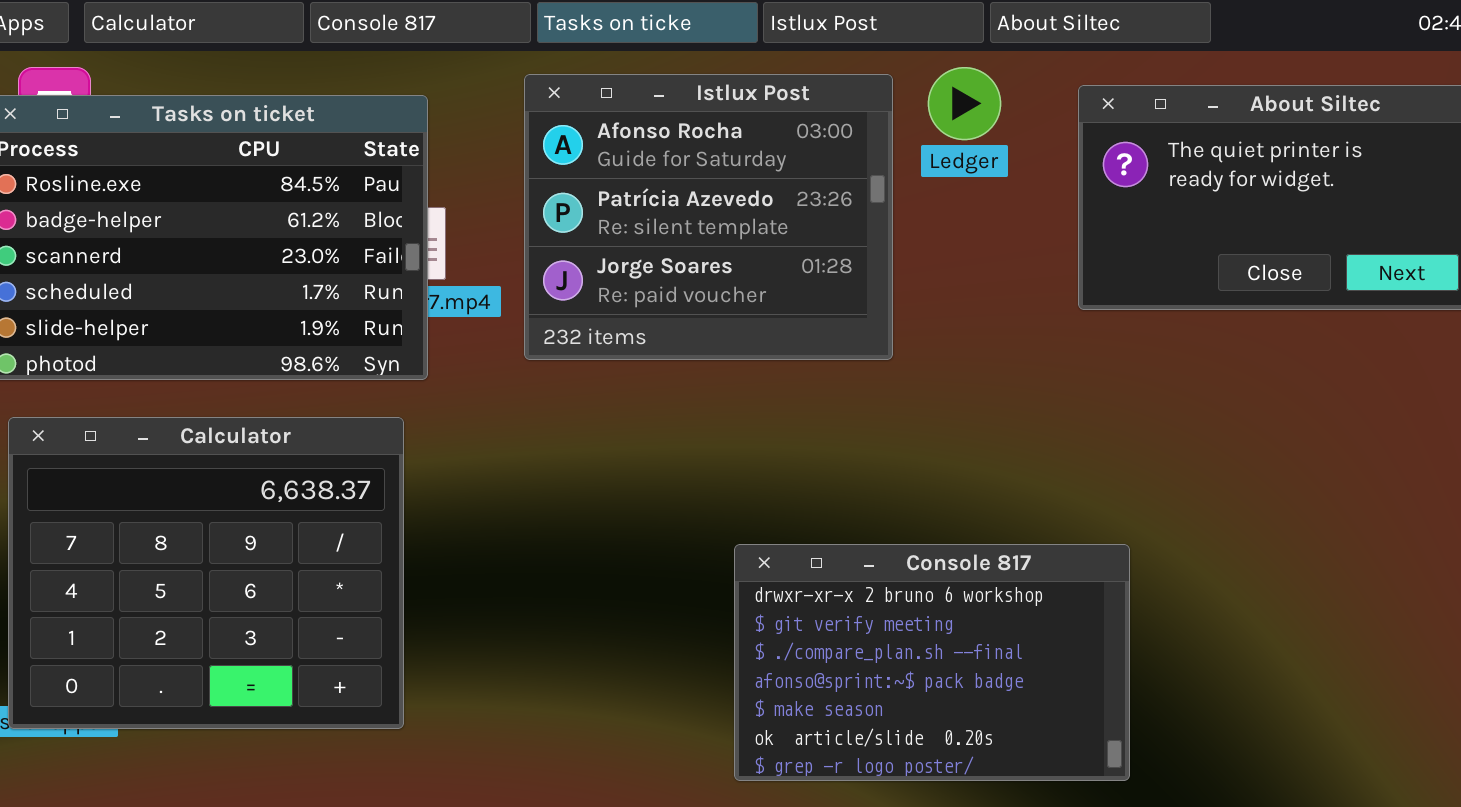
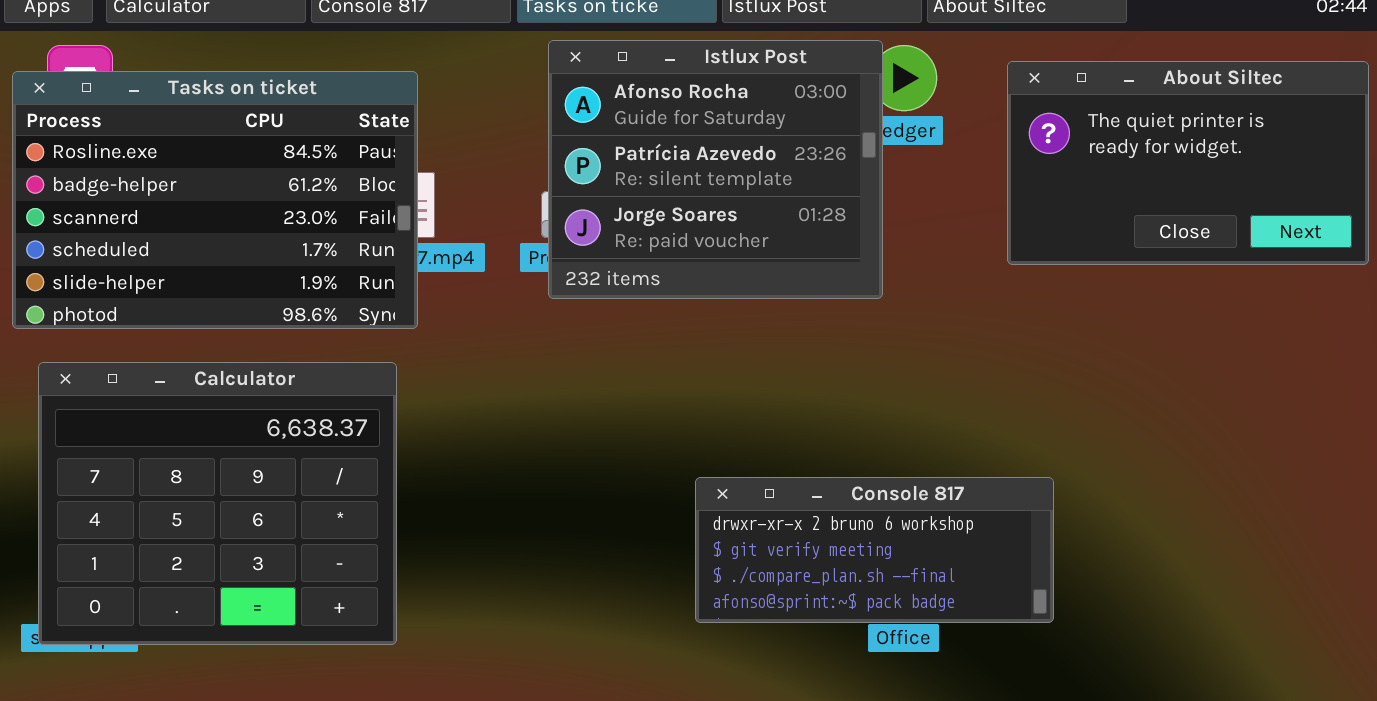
Istlux Post: [524,74,893,360] -> [548,40,883,299], moved
Console 817: [734,544,1130,781] -> [695,477,1054,623], resized

